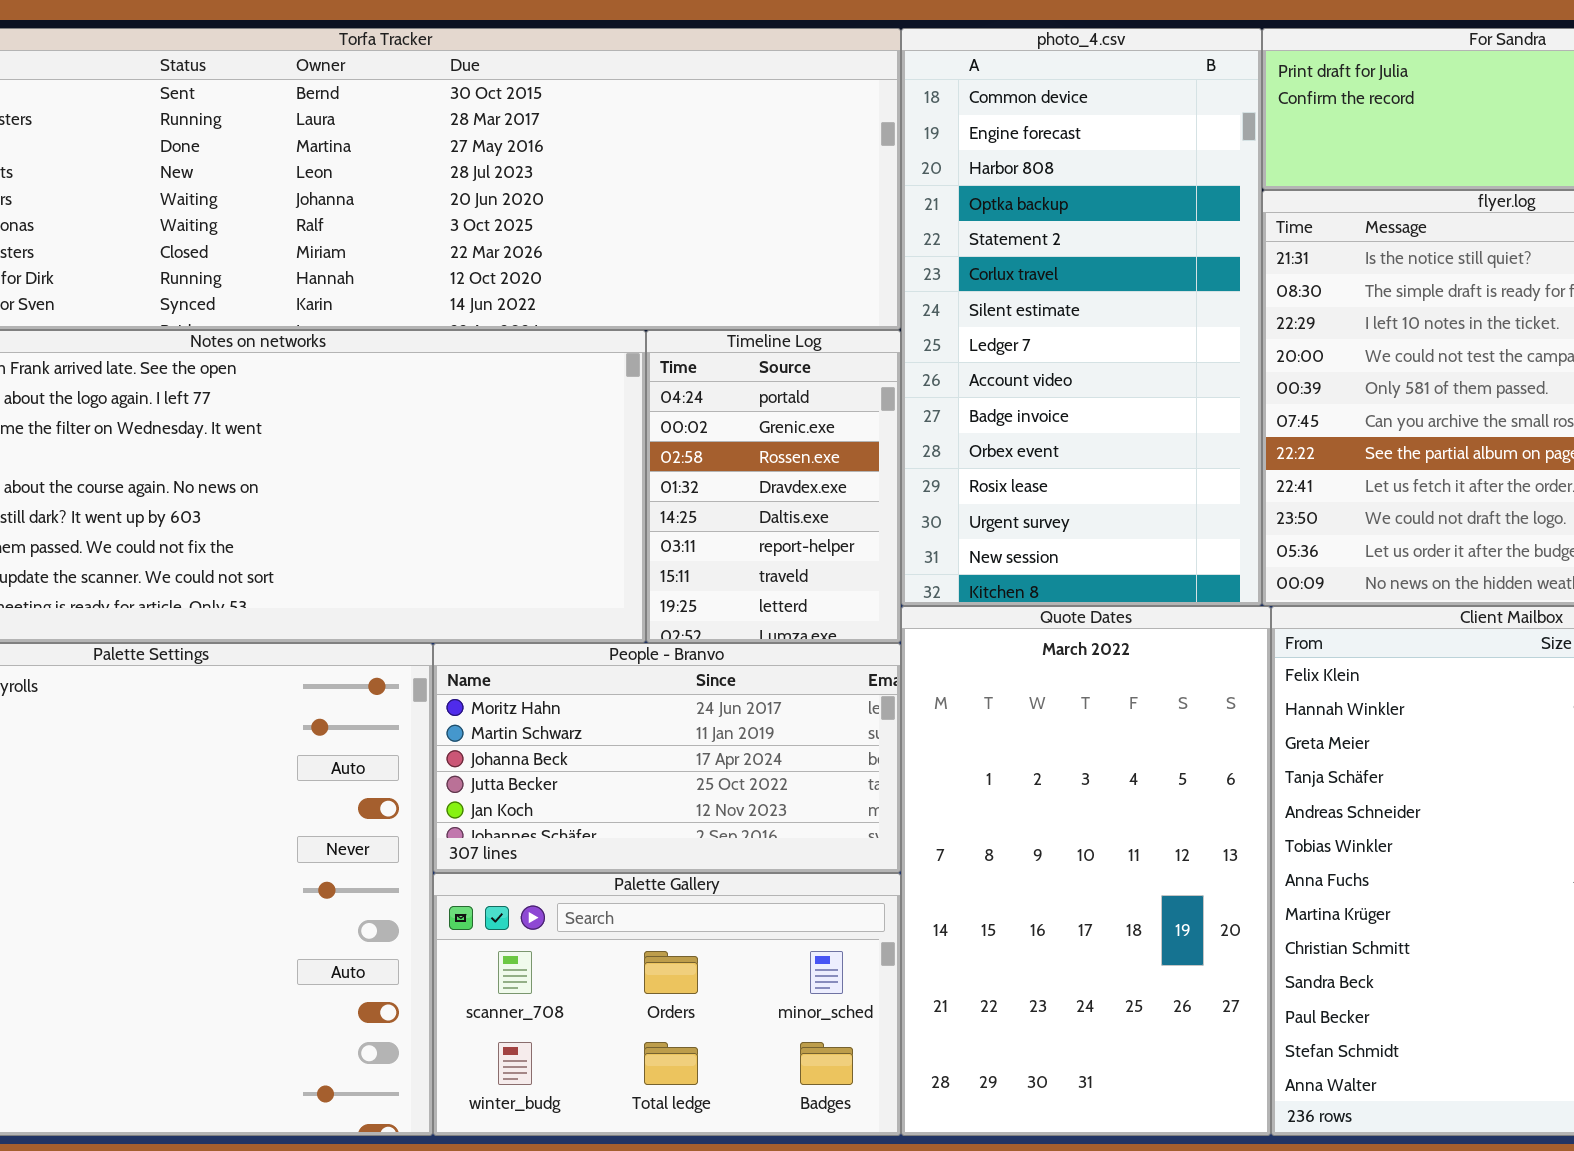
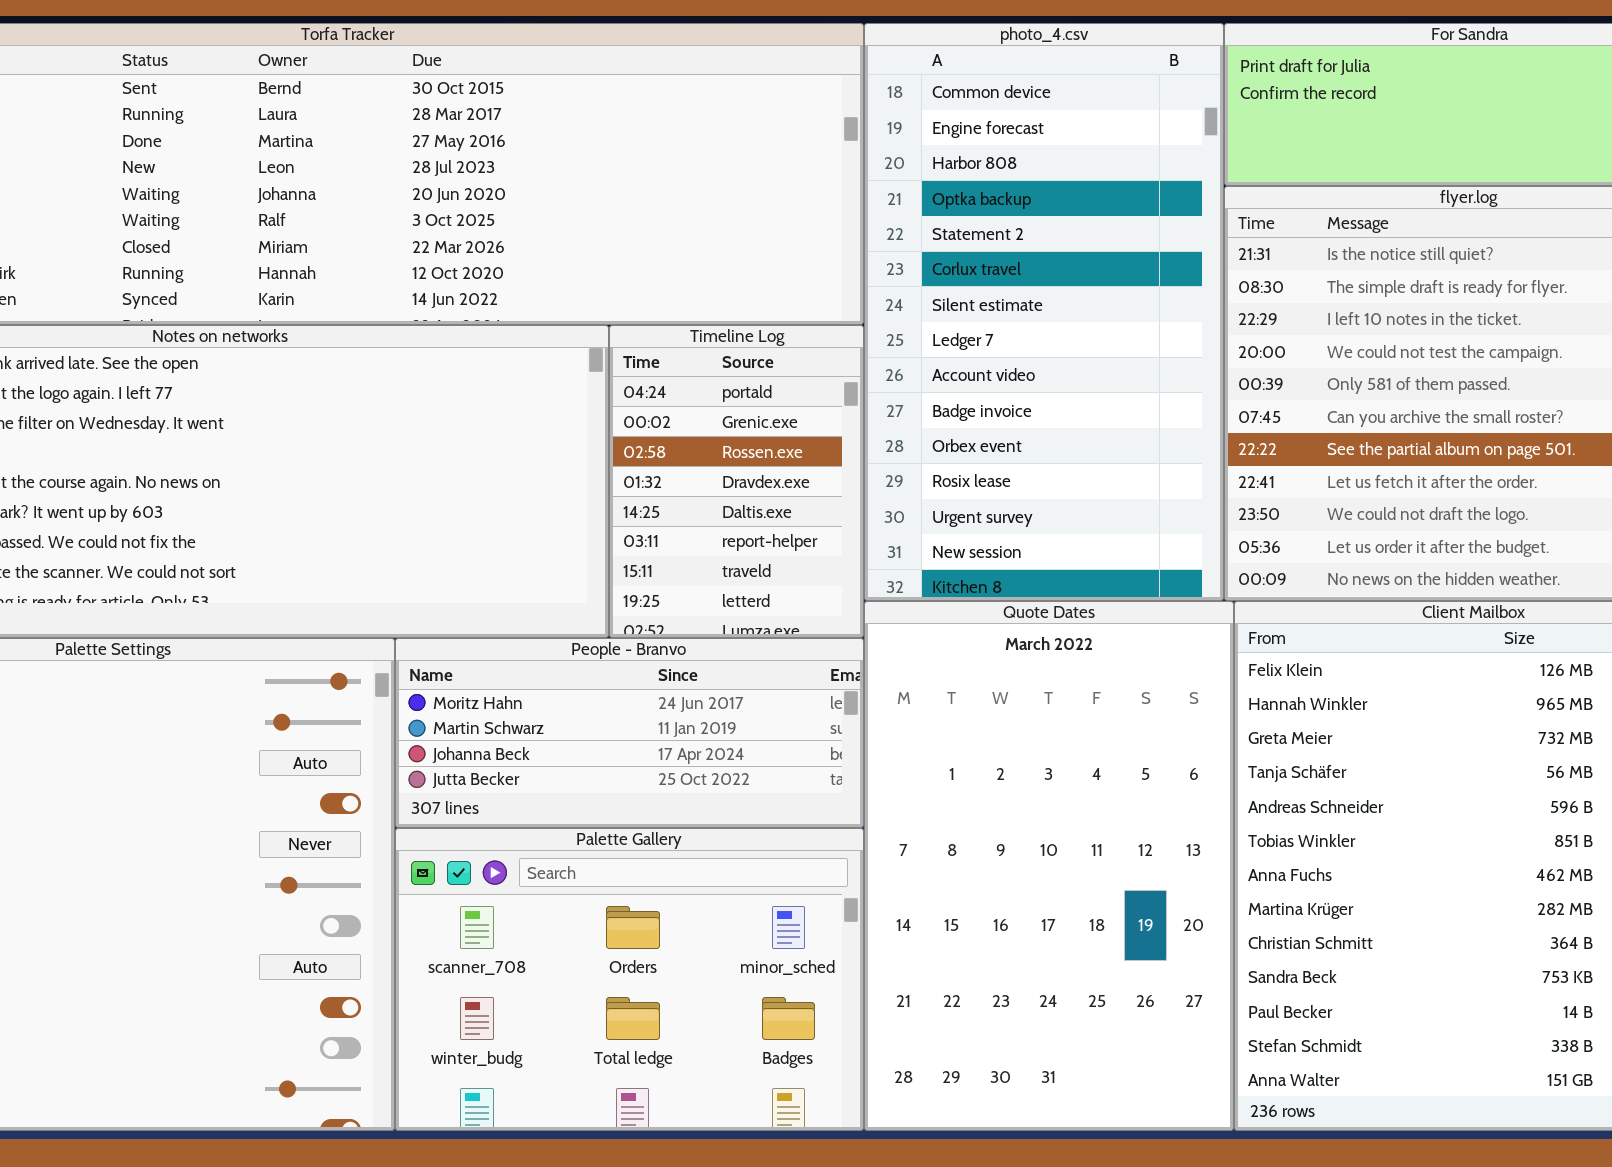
People - Branvo: [433,643,901,873] -> [395,638,864,828], resized
Palette Gallery: [433,873,901,1136] -> [395,828,864,1131], resized

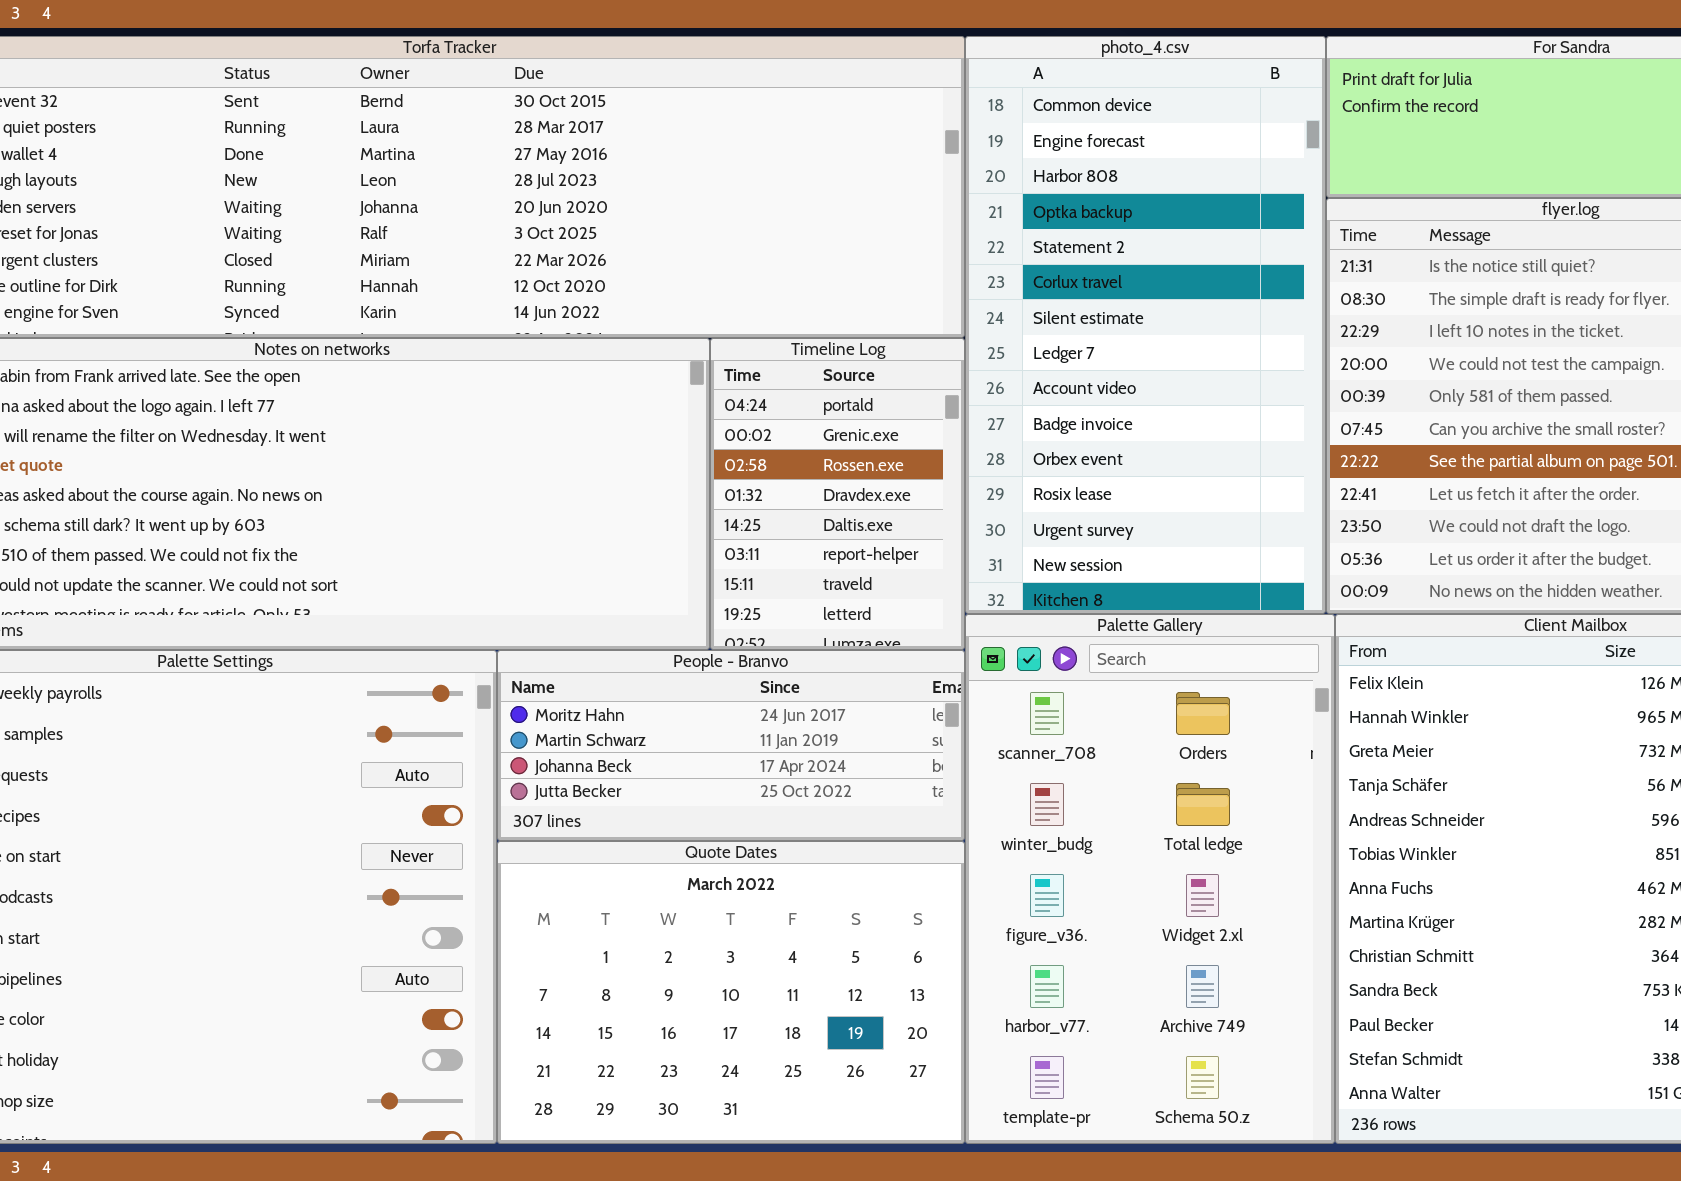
Quote Dates: [864,601,1234,1131] -> [497,841,965,1144], moved, resized
Palette Gallery: [395,828,864,1131] -> [965,614,1335,1144], moved, resized

